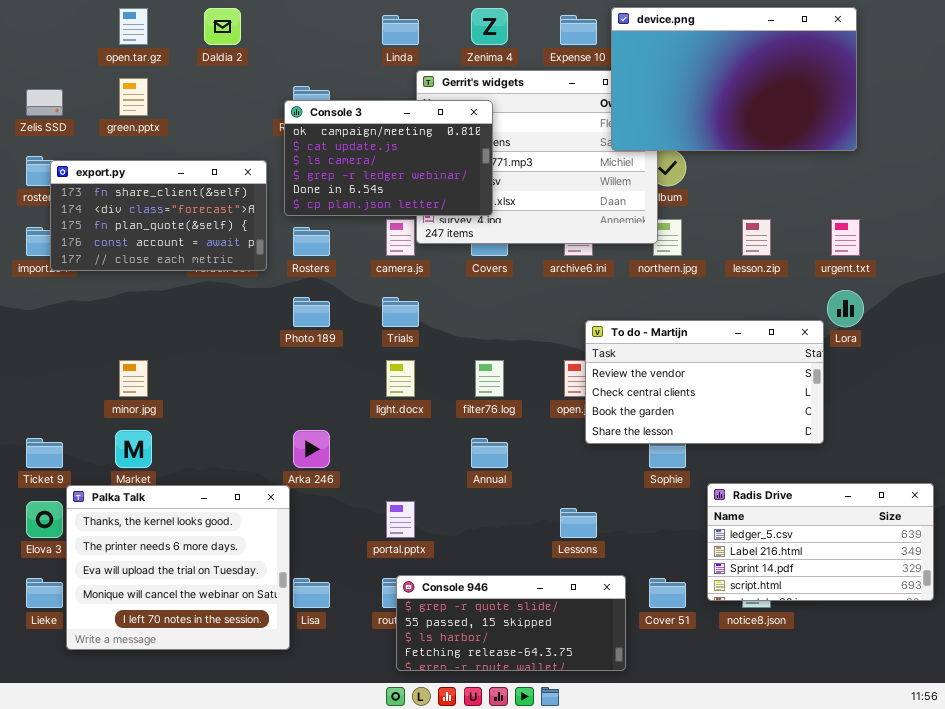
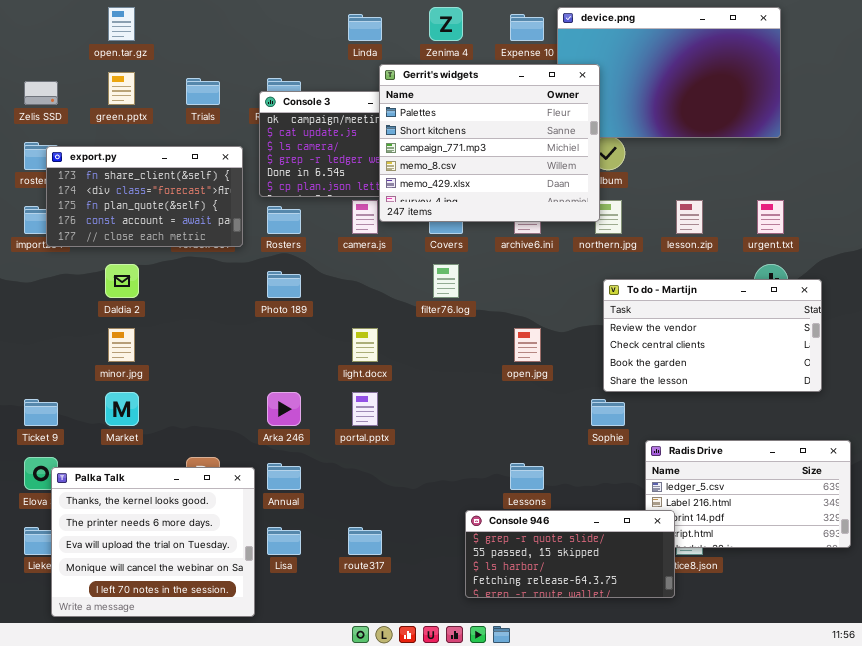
Daldia 2: [204,8,241,45] -> [105,264,139,298], moved
Gerrit's widgets: [416,70,658,244] -> [379,64,600,222], raised
Trials: [382,297,419,327] -> [186,78,220,105], moved
To do - Martijn: [585,320,824,444] -> [603,279,822,392], moved
filter76.log: [475,360,504,397] -> [433,264,459,298], moved
Annual: [471,438,508,468] -> [267,463,301,490], moved
Palka Talk: [66,485,290,650] -> [51,467,255,617], moved
portal.pptx: [386,501,415,538] -> [352,392,378,426], moved
Console 946: [396,575,626,671] -> [465,510,675,598], moved

